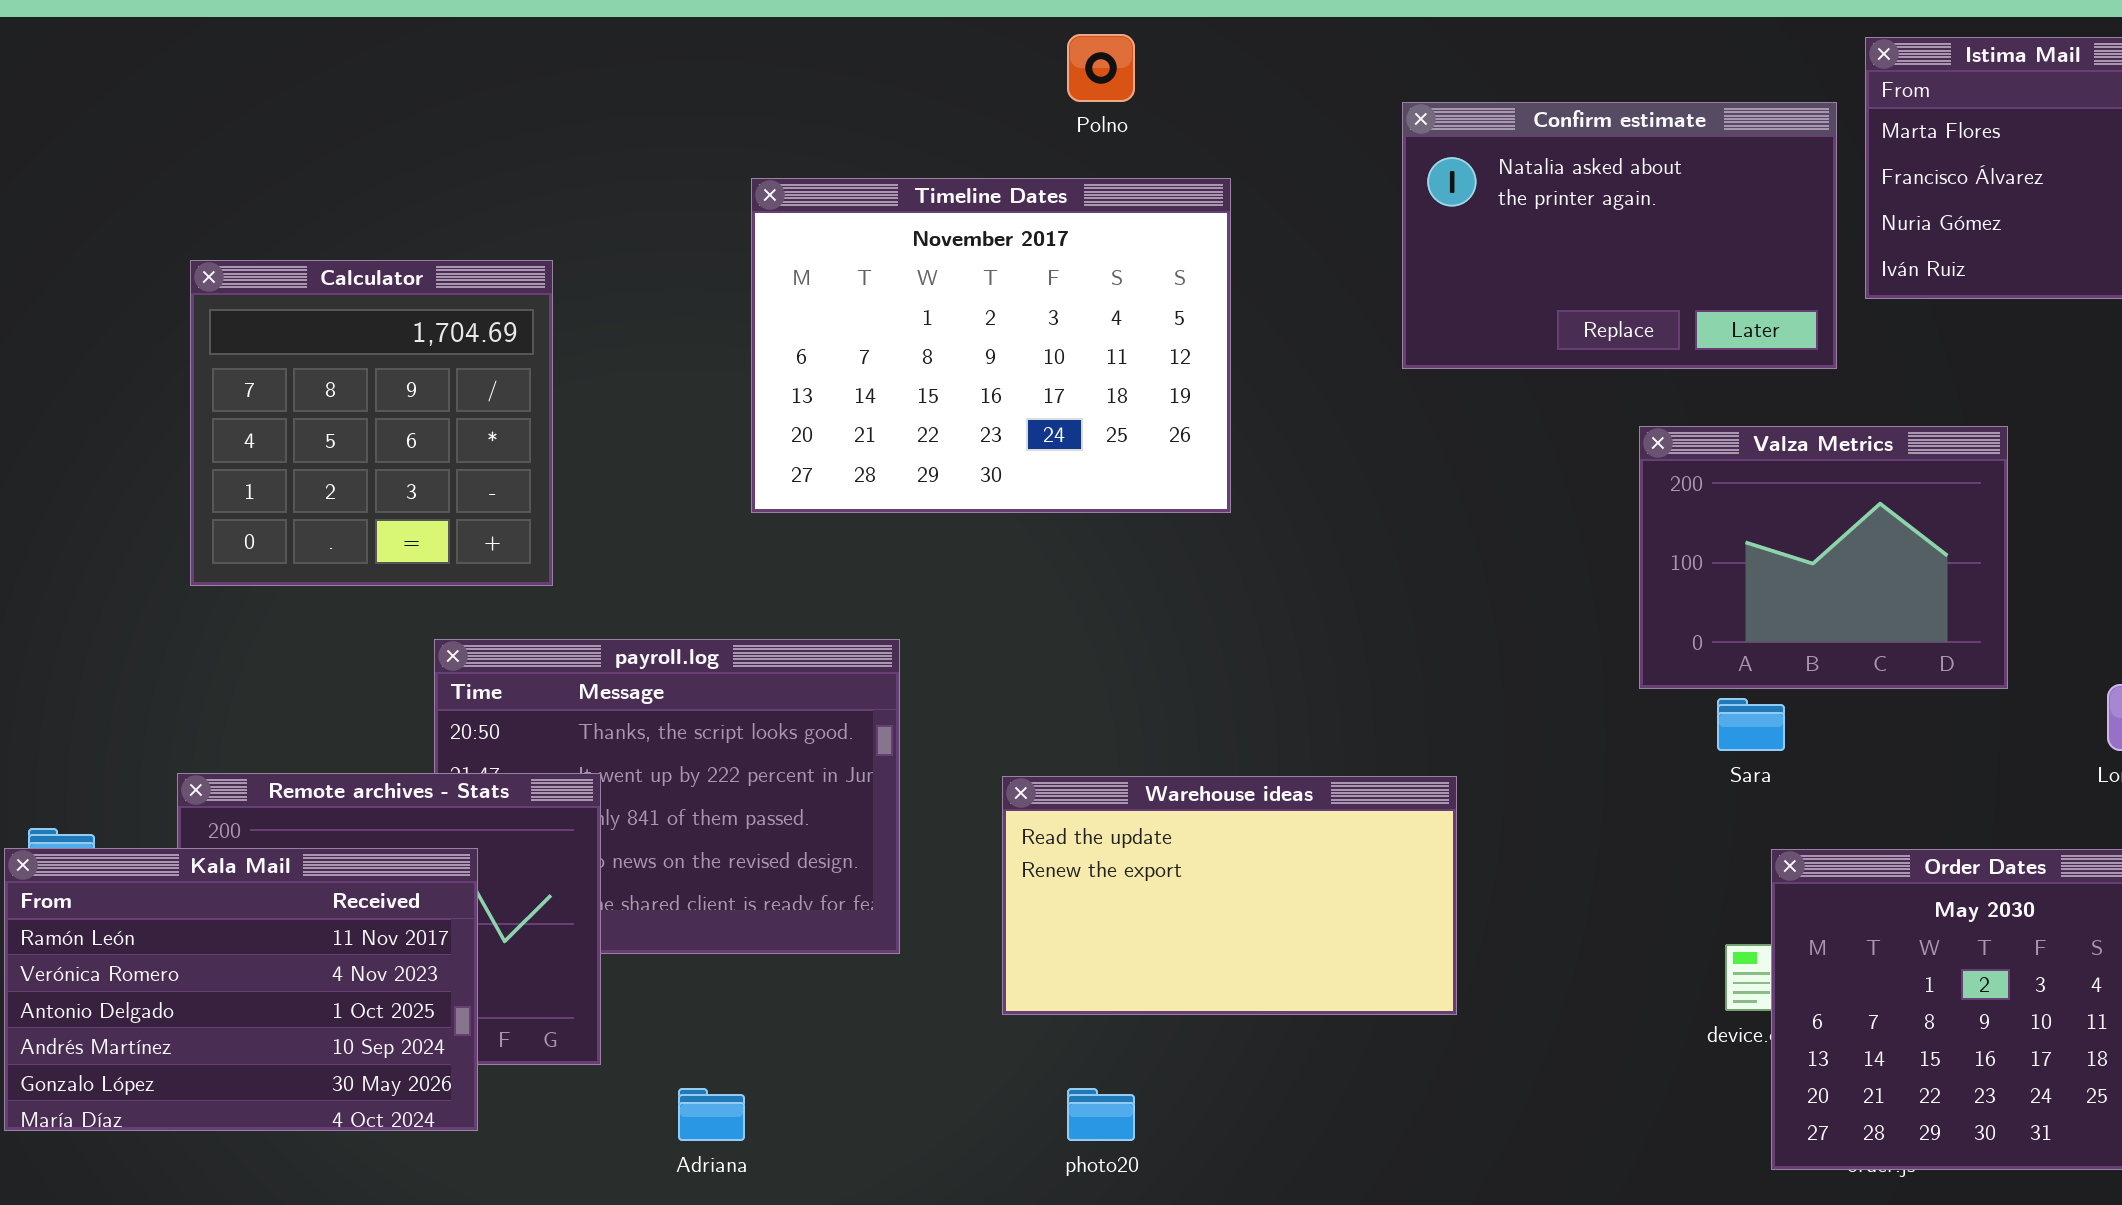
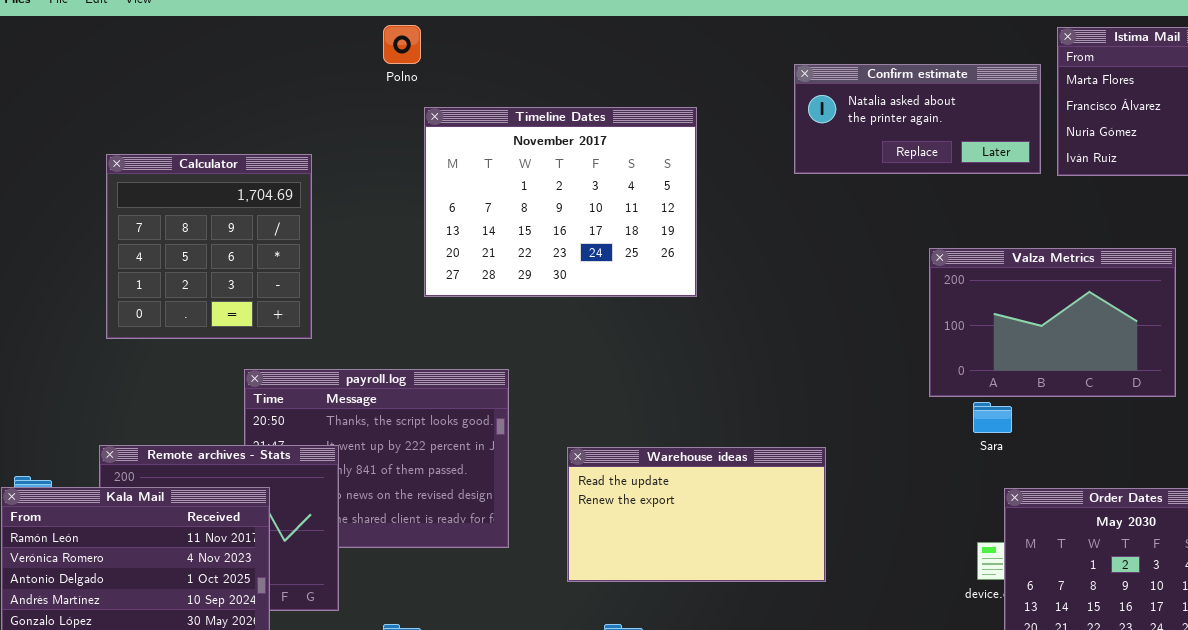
Polno: [1067,34,1135,102] -> [383,25,421,64], moved
Confirm estimate: [1402,102,1837,369] -> [794,64,1041,174], resized
Valza Metrics: [1639,426,2008,689] -> [929,248,1176,397], resized

